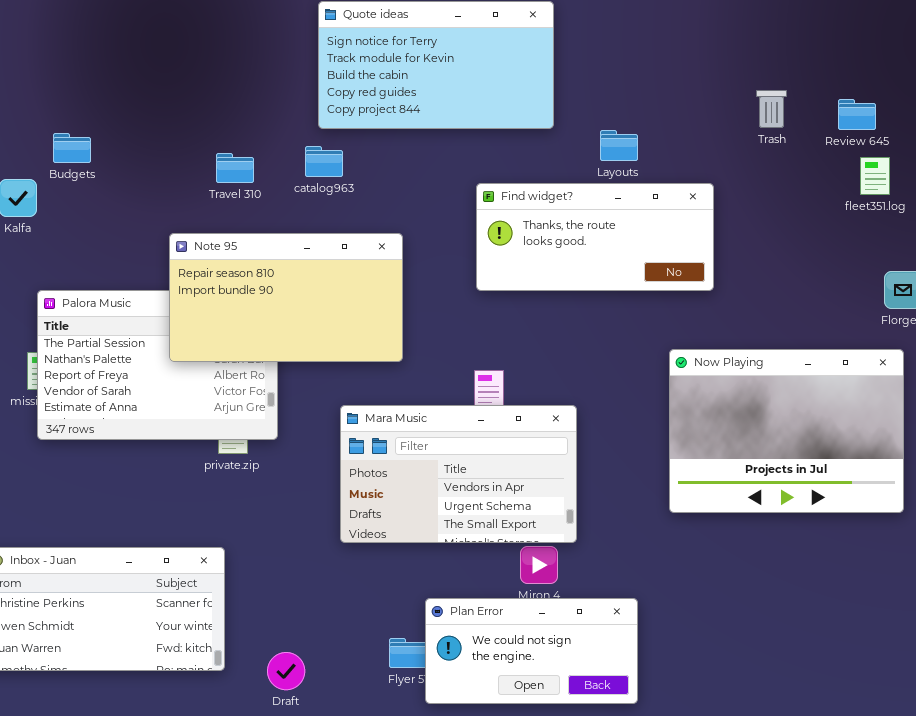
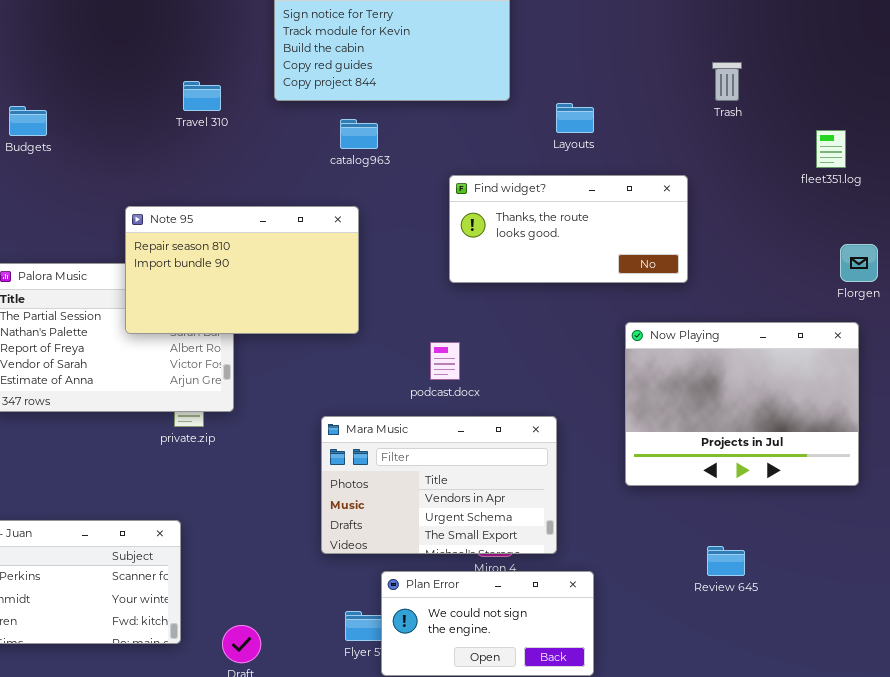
Review 645: [838,99,876,130] -> [707,546,745,576], moved
catalog963: [305,146,343,177] -> [340,119,378,149], moved
Travel 310: [216,153,254,183] -> [183,81,221,111], moved
Find widget?: [476,183,714,291] -> [449,175,688,283], moved
Mara Music: [340,405,577,543] -> [321,416,557,554], moved

